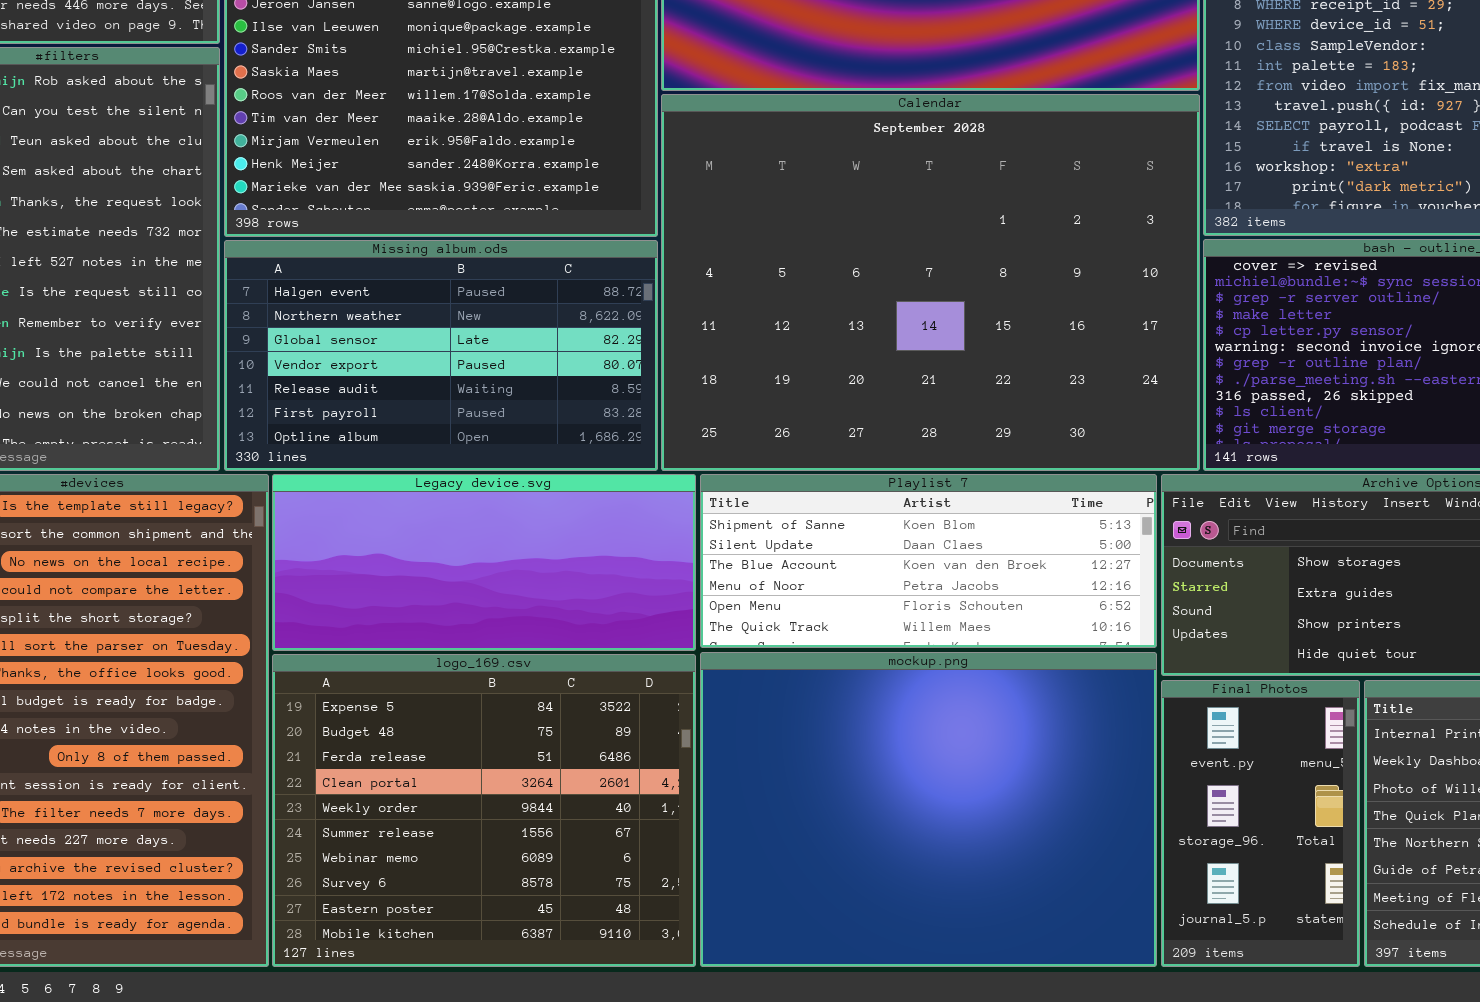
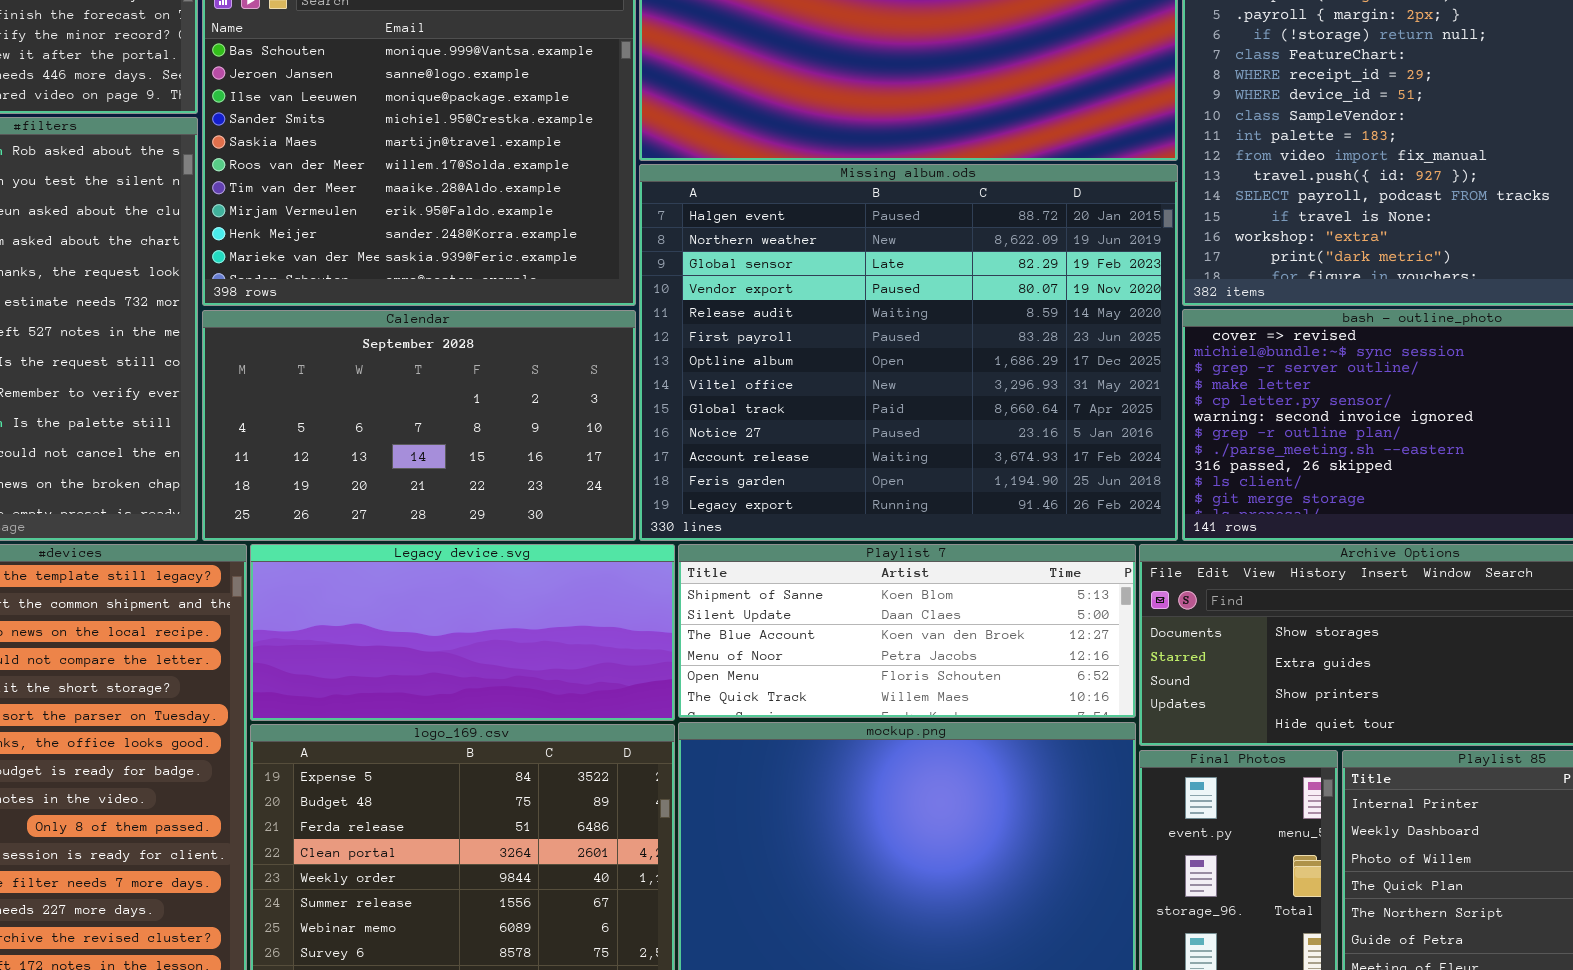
Calendar: [661,94,1200,471] -> [202,310,636,541], moved, resized
Missing album.ods: [224,240,658,471] -> [639,164,1178,541], moved, resized

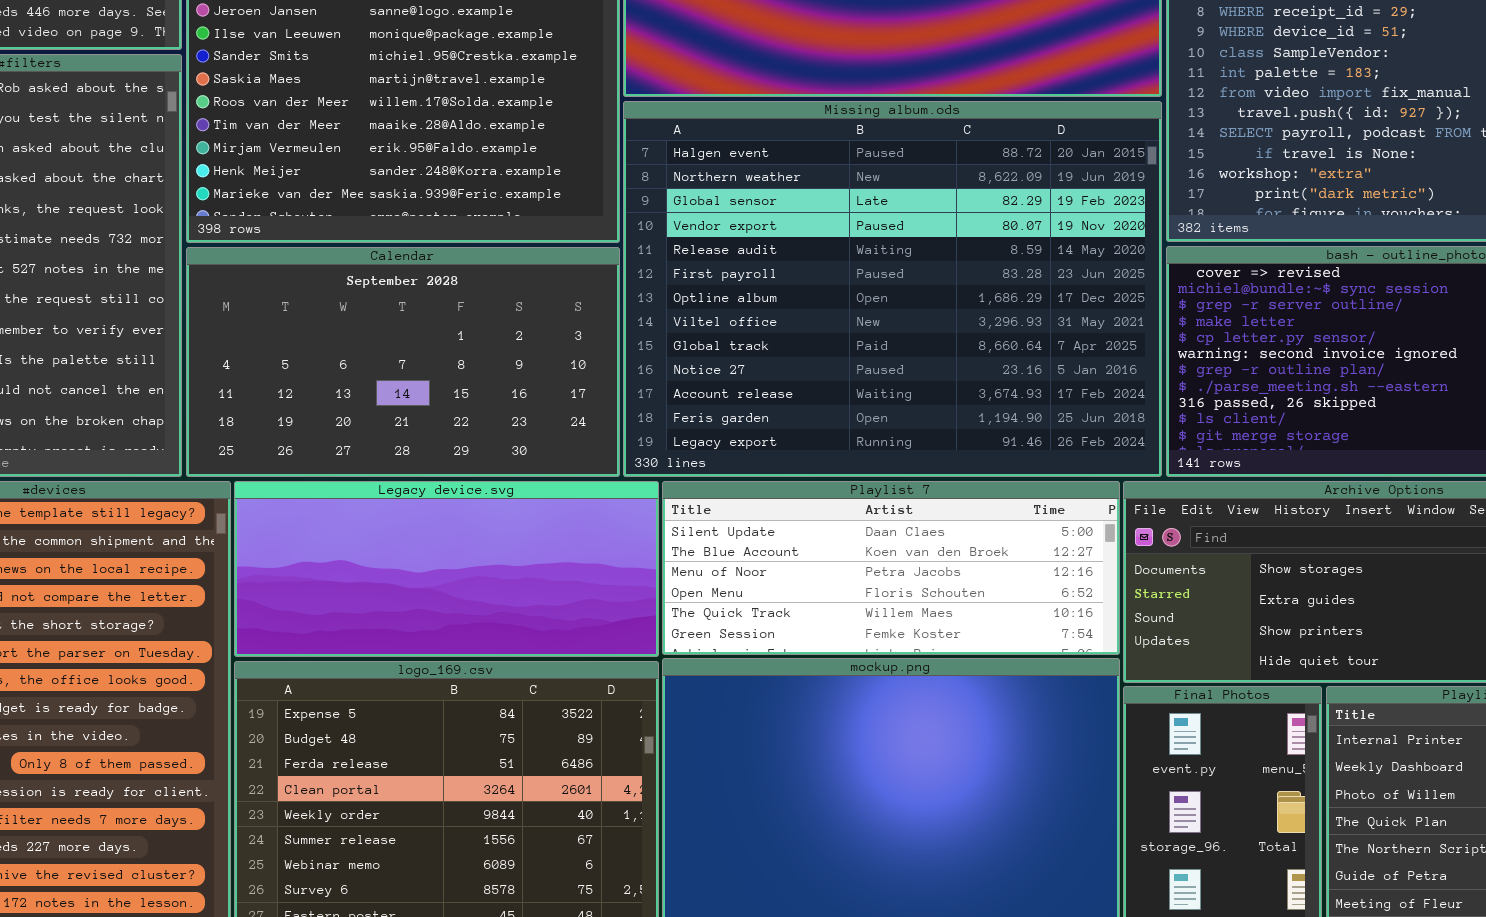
Playlist 7: [678,544,1136,718] -> [662,481,1120,655], scrolled down 1 row

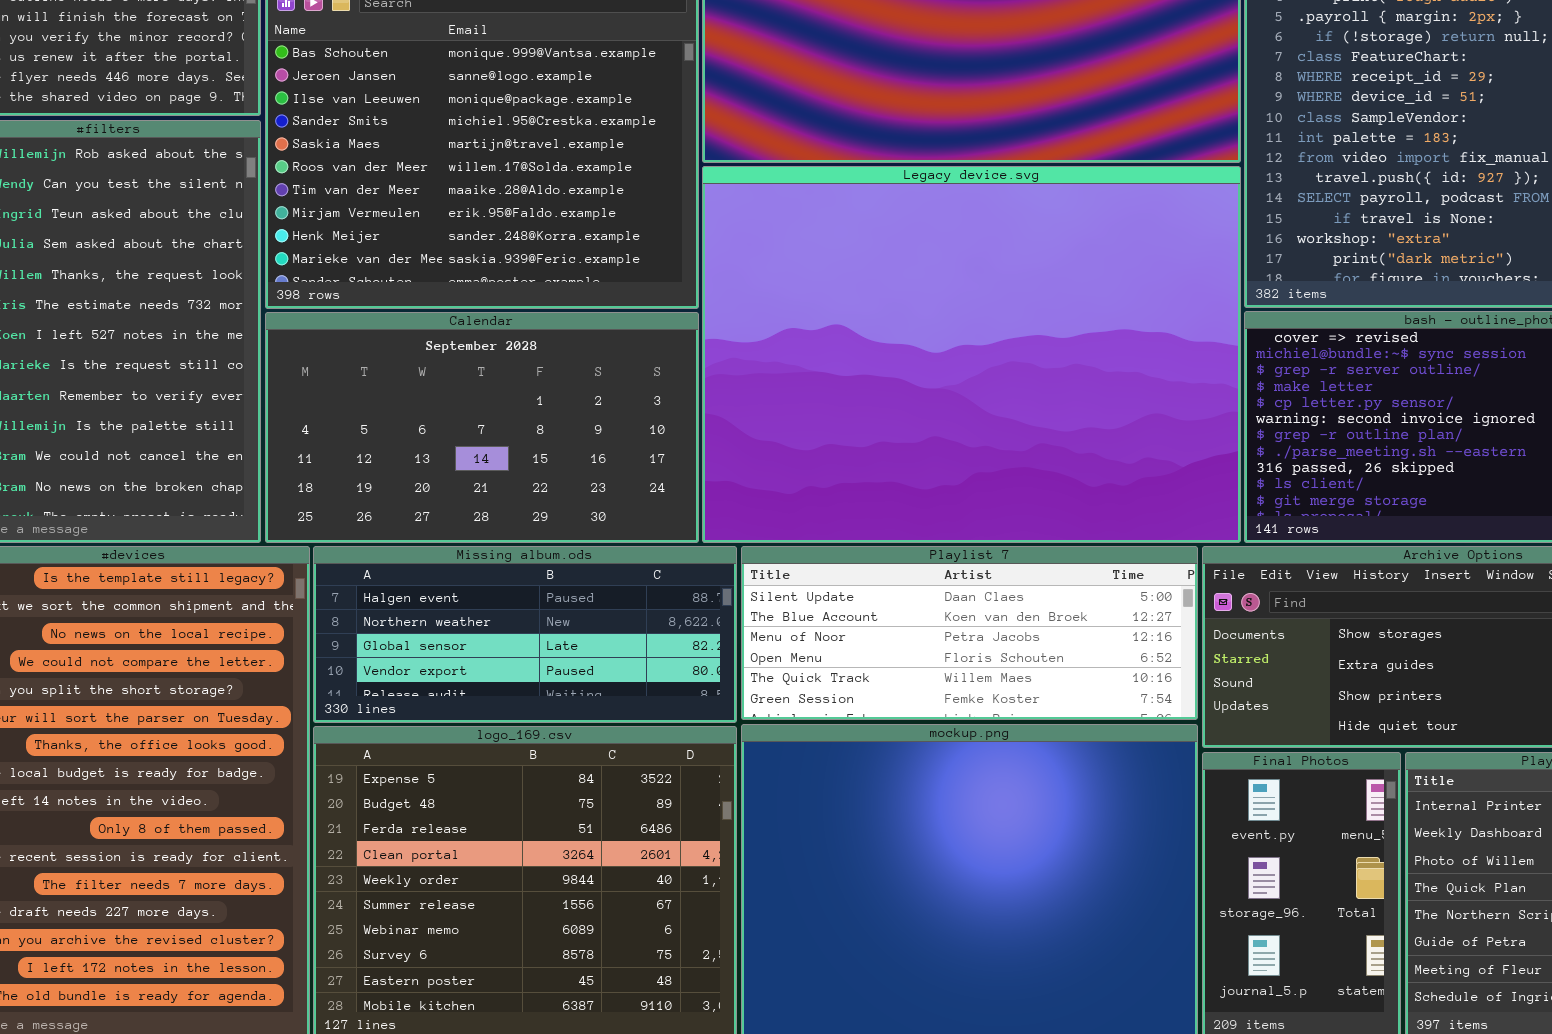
Missing album.ods: [623,101,1162,477] -> [313,546,737,723], moved, resized
Legacy device.svg: [234,481,659,657] -> [702,166,1241,543], moved, resized

